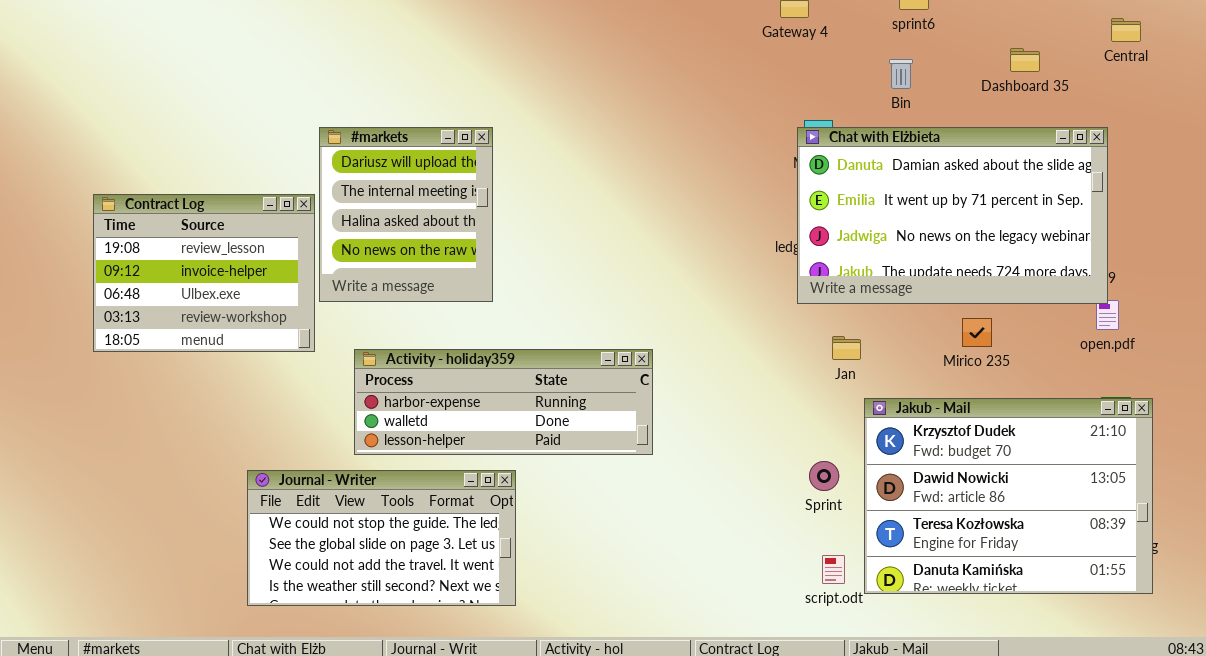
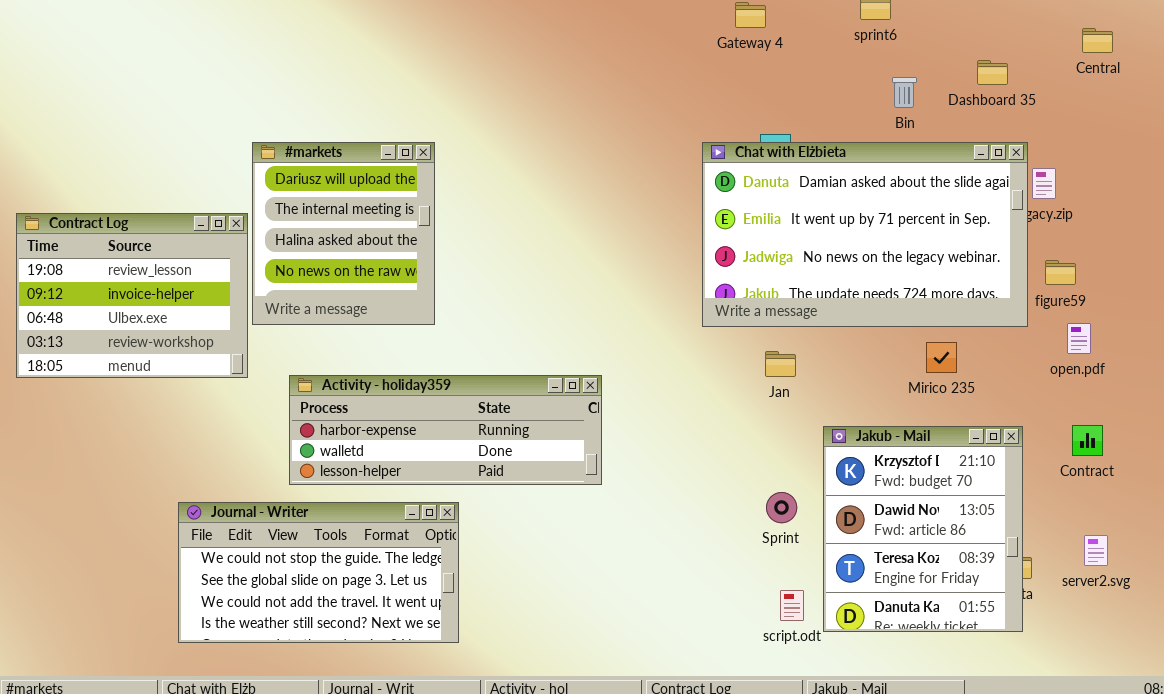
Bin: [889,59,913,89] -> [892,77,917,108], moved
Chat with Elżbieta: [797,127,1108,304] -> [702,142,1028,327], moved
Jan: [832,336,861,360] -> [765,351,796,377], moved
Jakub - Mail: [864,398,1153,594] -> [823,426,1023,632], resized

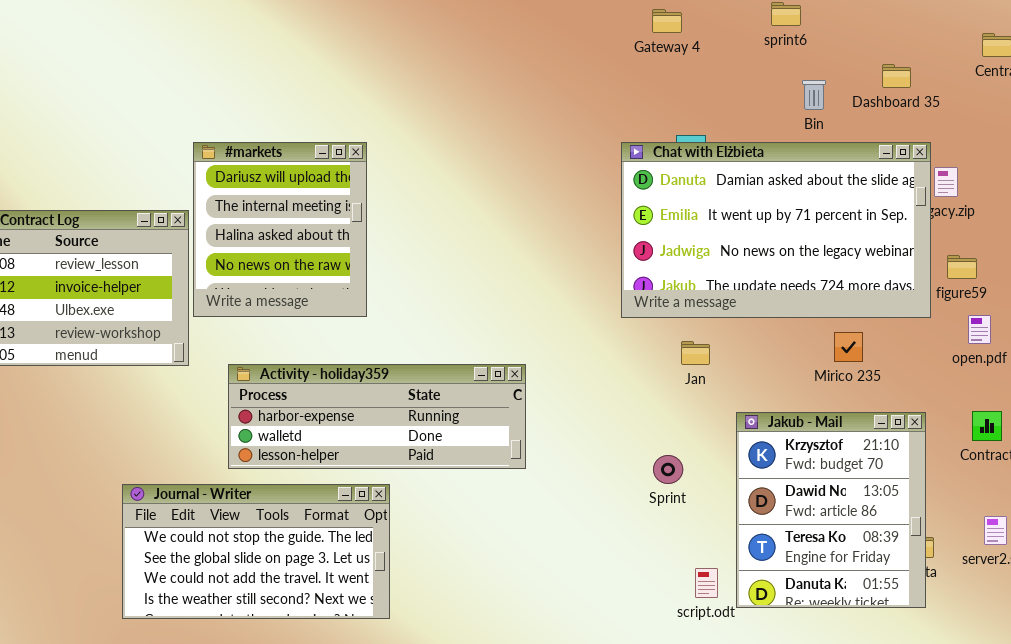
Sprint: [766,492,797,523] -> [653,455,683,484], moved

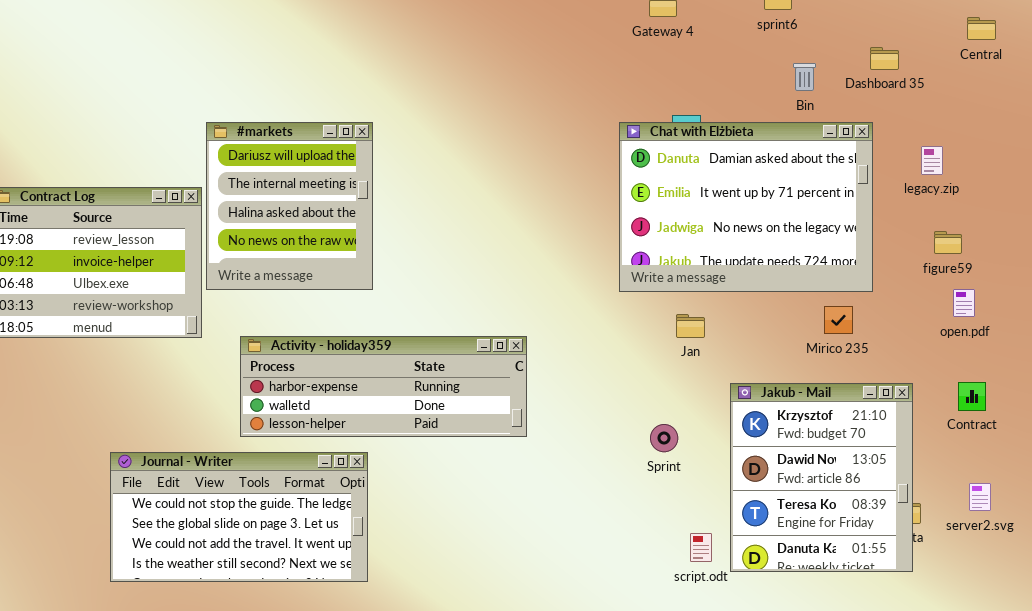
Chat with Elżbieta: [621,142,931,318] -> [619,122,873,292], resized
Journal - Writer: [122,484,390,619] -> [110,452,368,582], moved

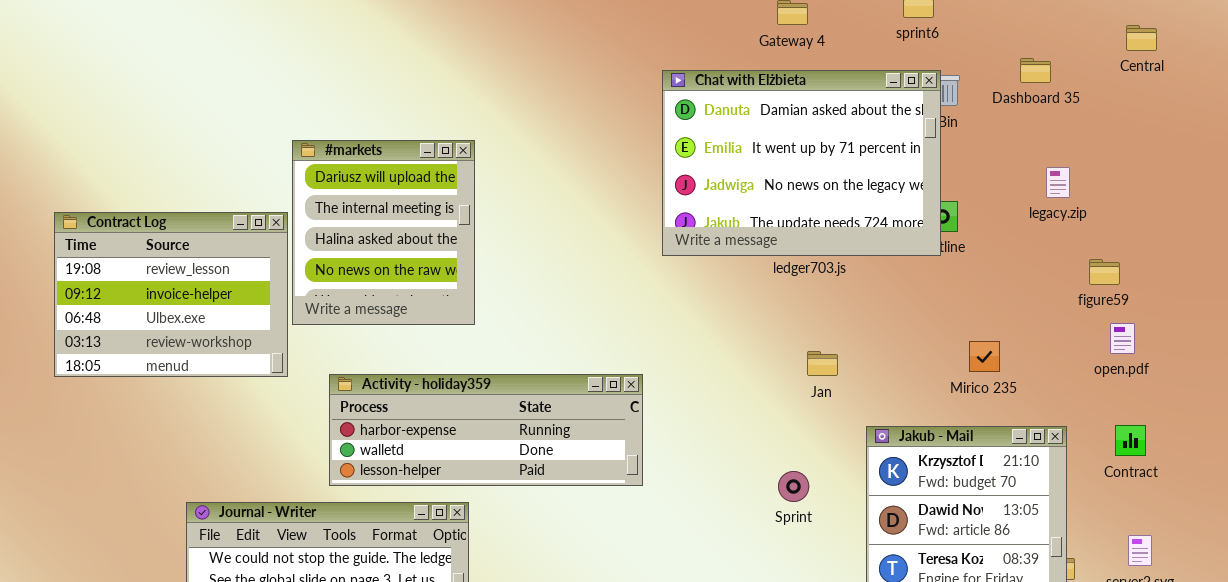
Chat with Elżbieta: [619,122,873,292] -> [662,70,941,256], moved
legacy.zip: [921,146,943,175] -> [1046,167,1070,198], moved

